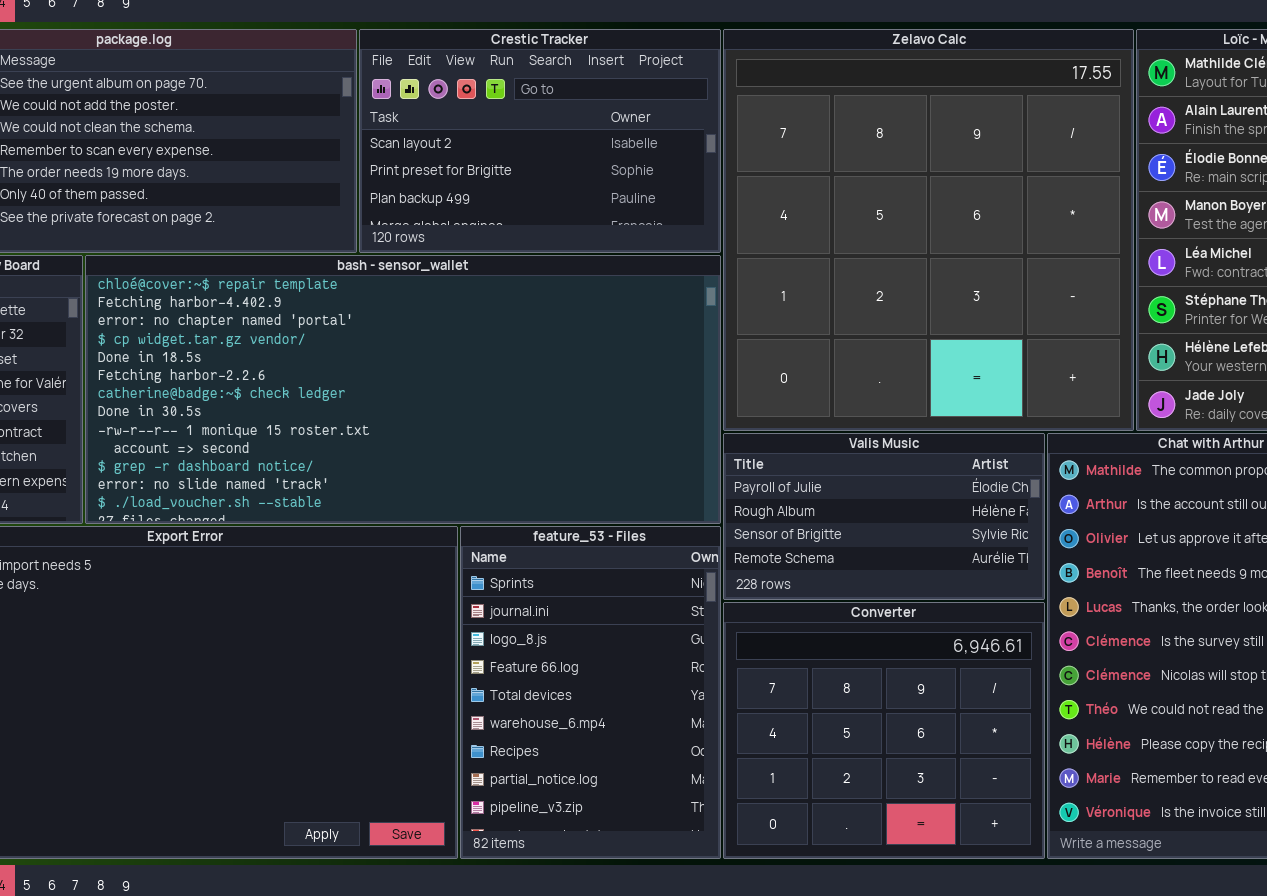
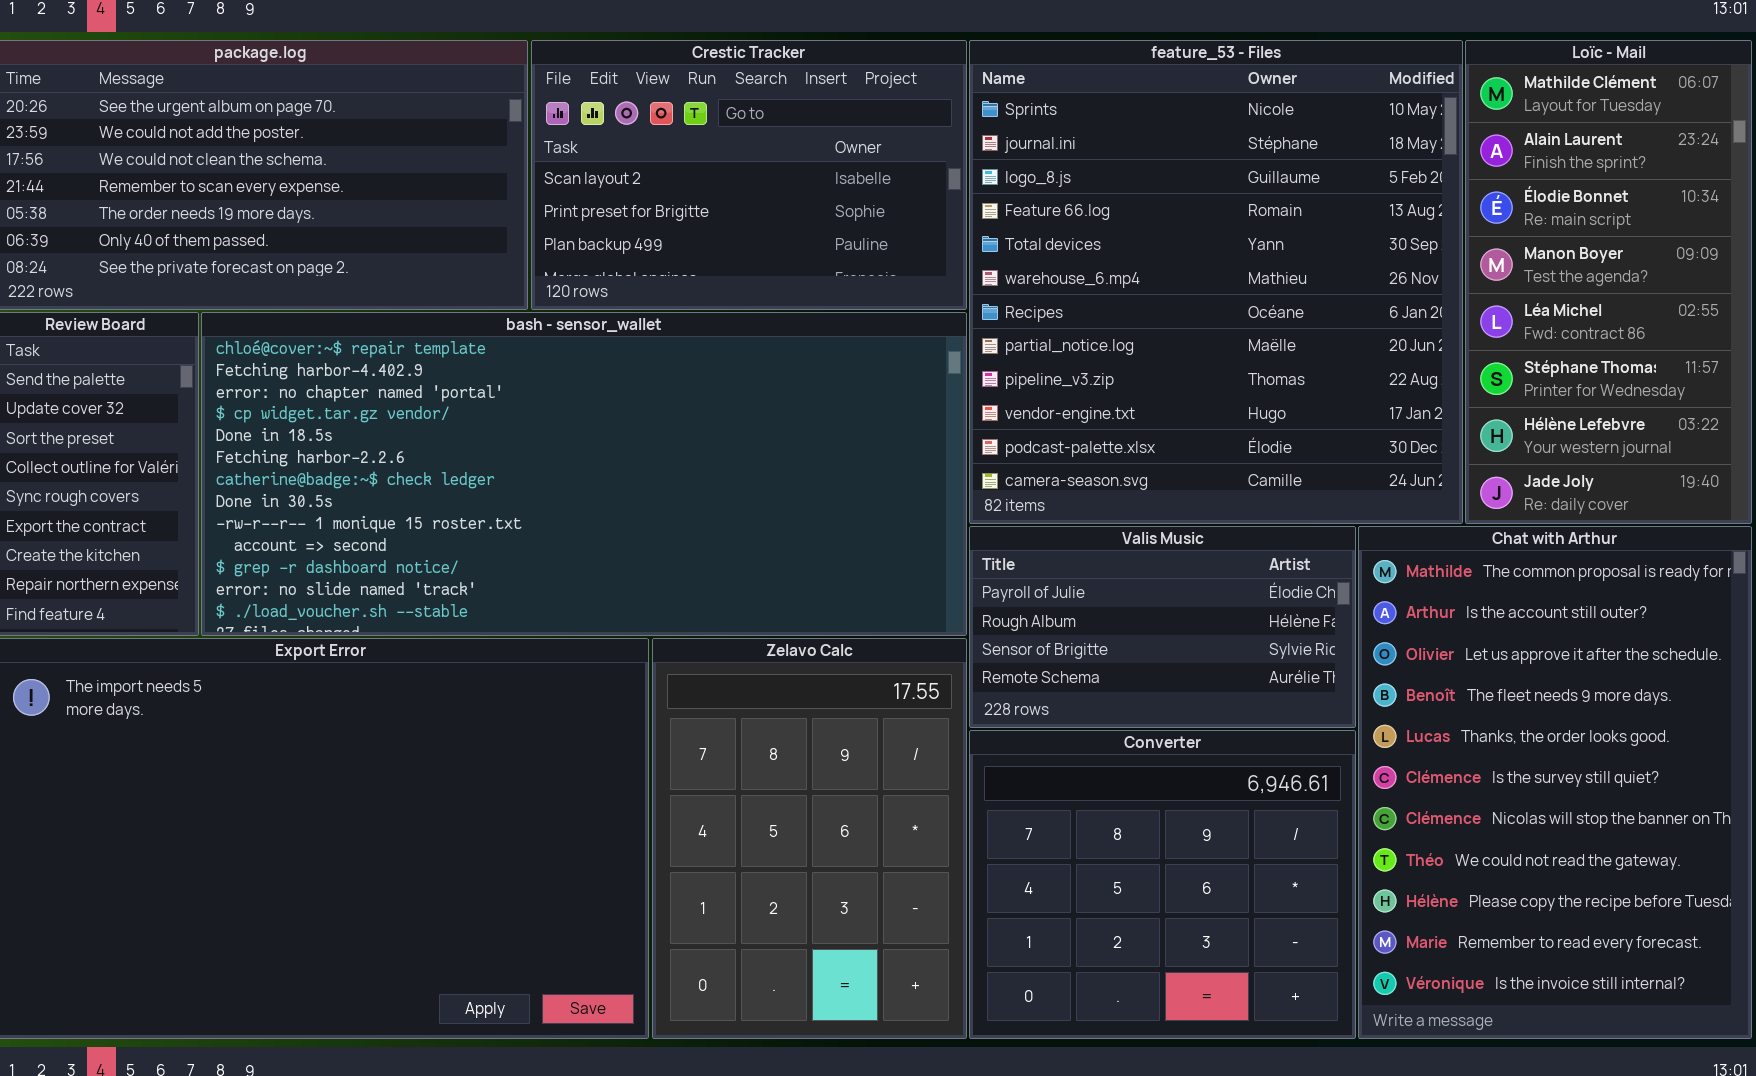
Zelavo Calc: [723,29,1134,431] -> [652,638,967,1039], moved, resized
feature_53 - Files: [460,526,721,859] -> [969,40,1463,524], moved, resized

